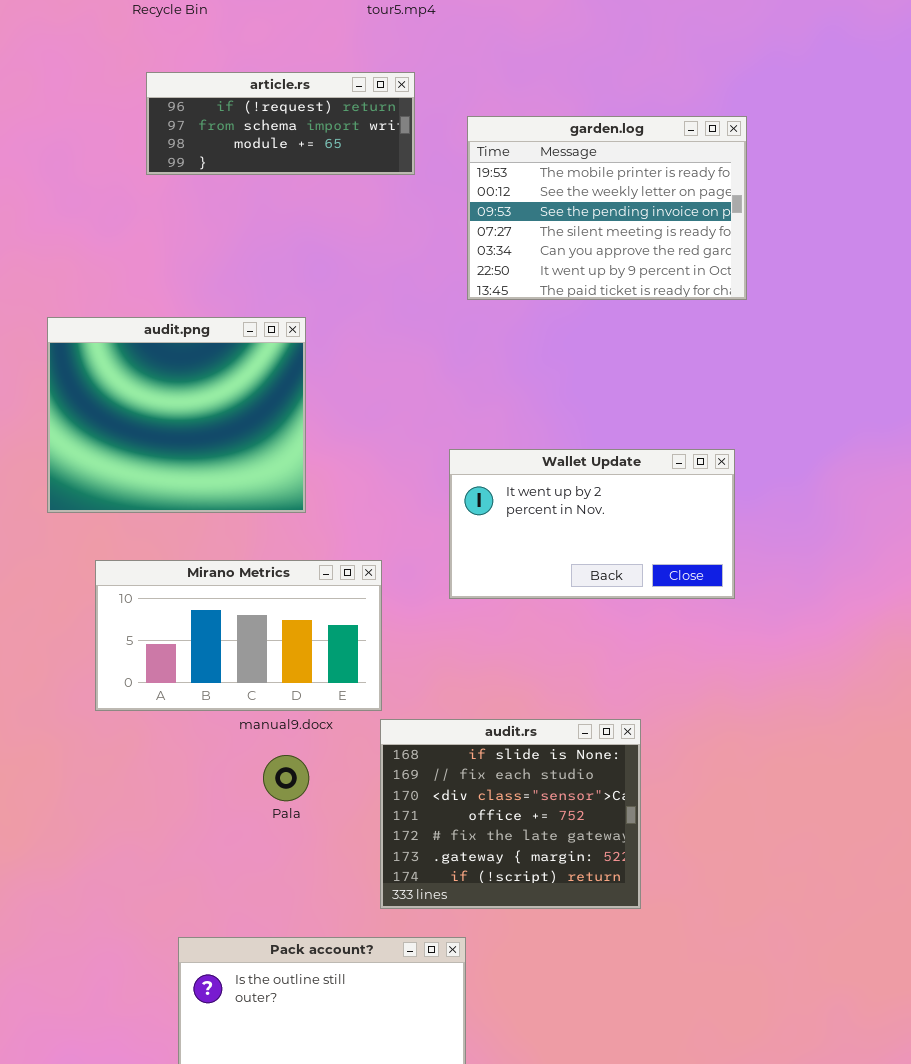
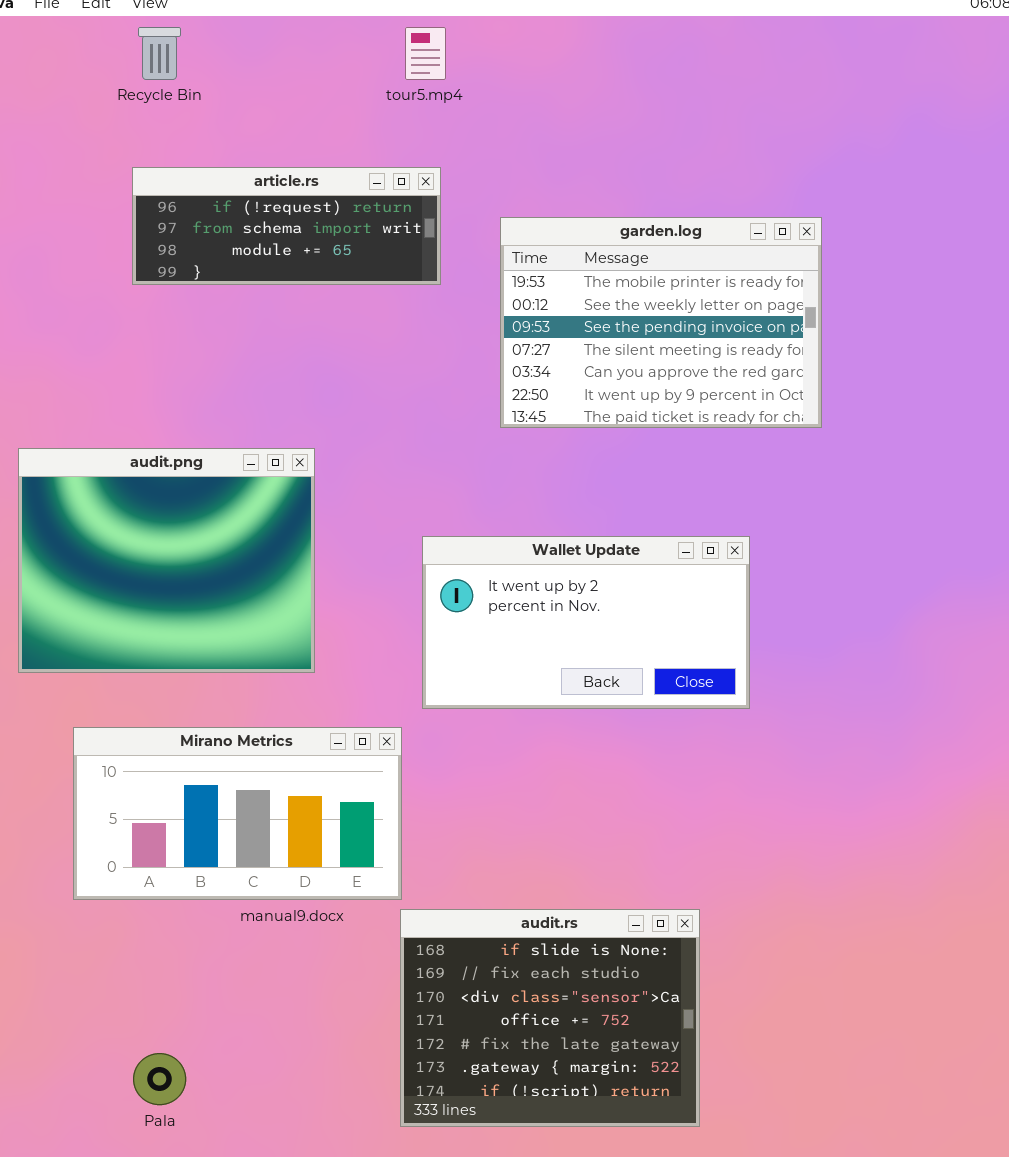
Wallet Update: [449,449,735,599] -> [422,536,750,709], moved
Pala: [263,755,309,801] -> [133,1053,186,1105], moved

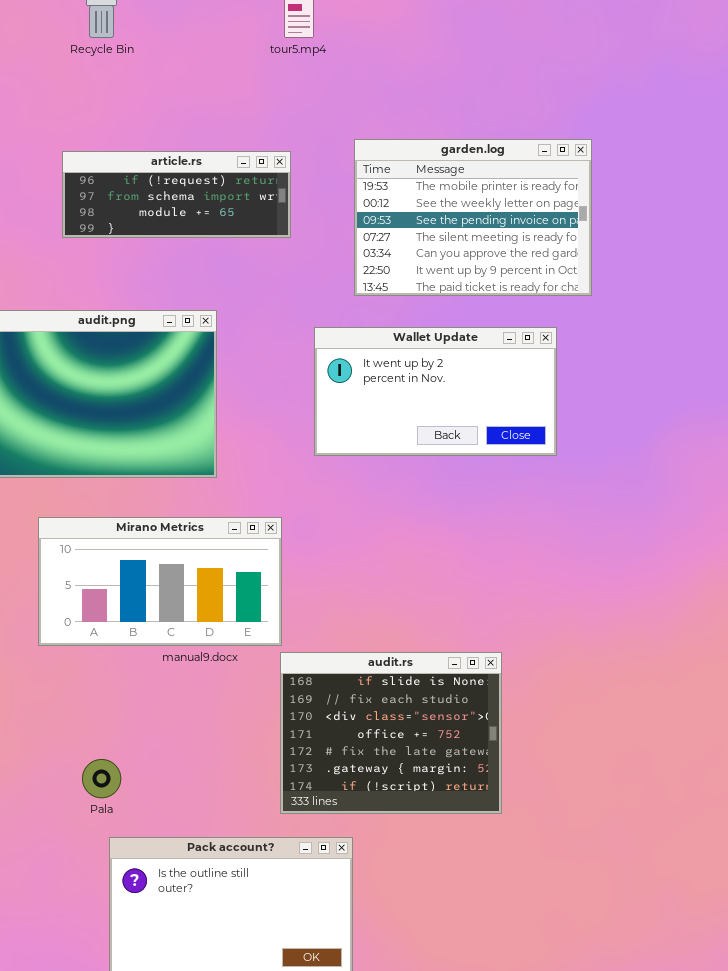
article.rs: [132,167,441,285] -> [62,151,291,238], moved
Wallet Update: [422,536,750,709] -> [314,327,557,456], moved

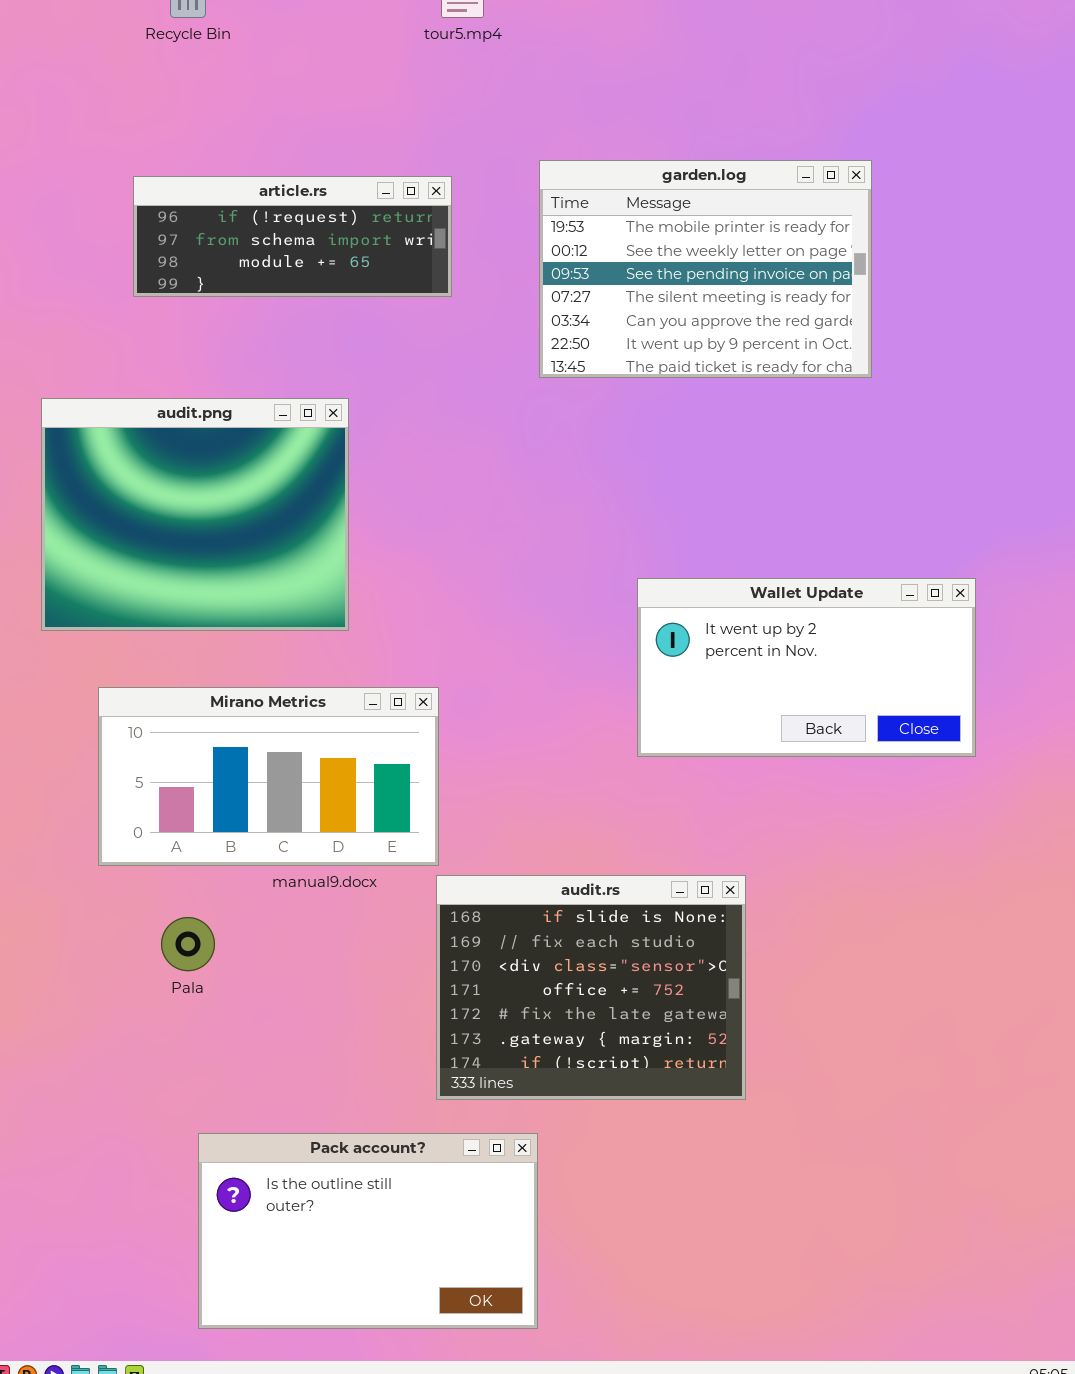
Wallet Update: [314,327,557,456] -> [637,578,976,757], moved
Pala: [82,759,121,798] -> [161,917,215,971], moved

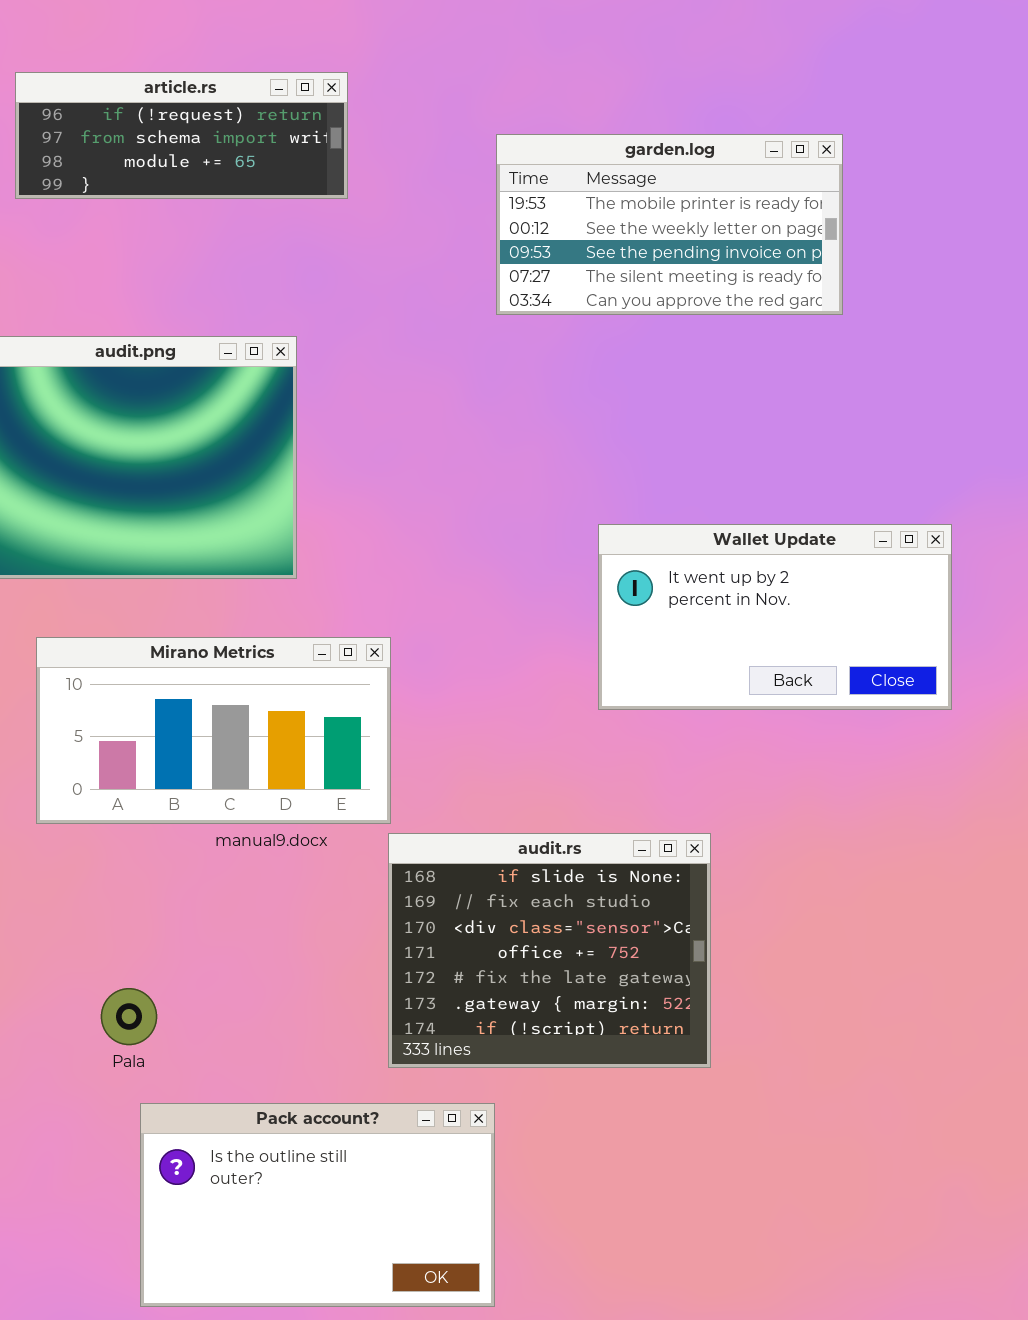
garden.log: [539,160,872,378] -> [496,134,843,315], resized
article.rs: [133,176,452,297] -> [15,72,348,199], moved
Pala: [161,917,215,971] -> [101,988,157,1045], moved

